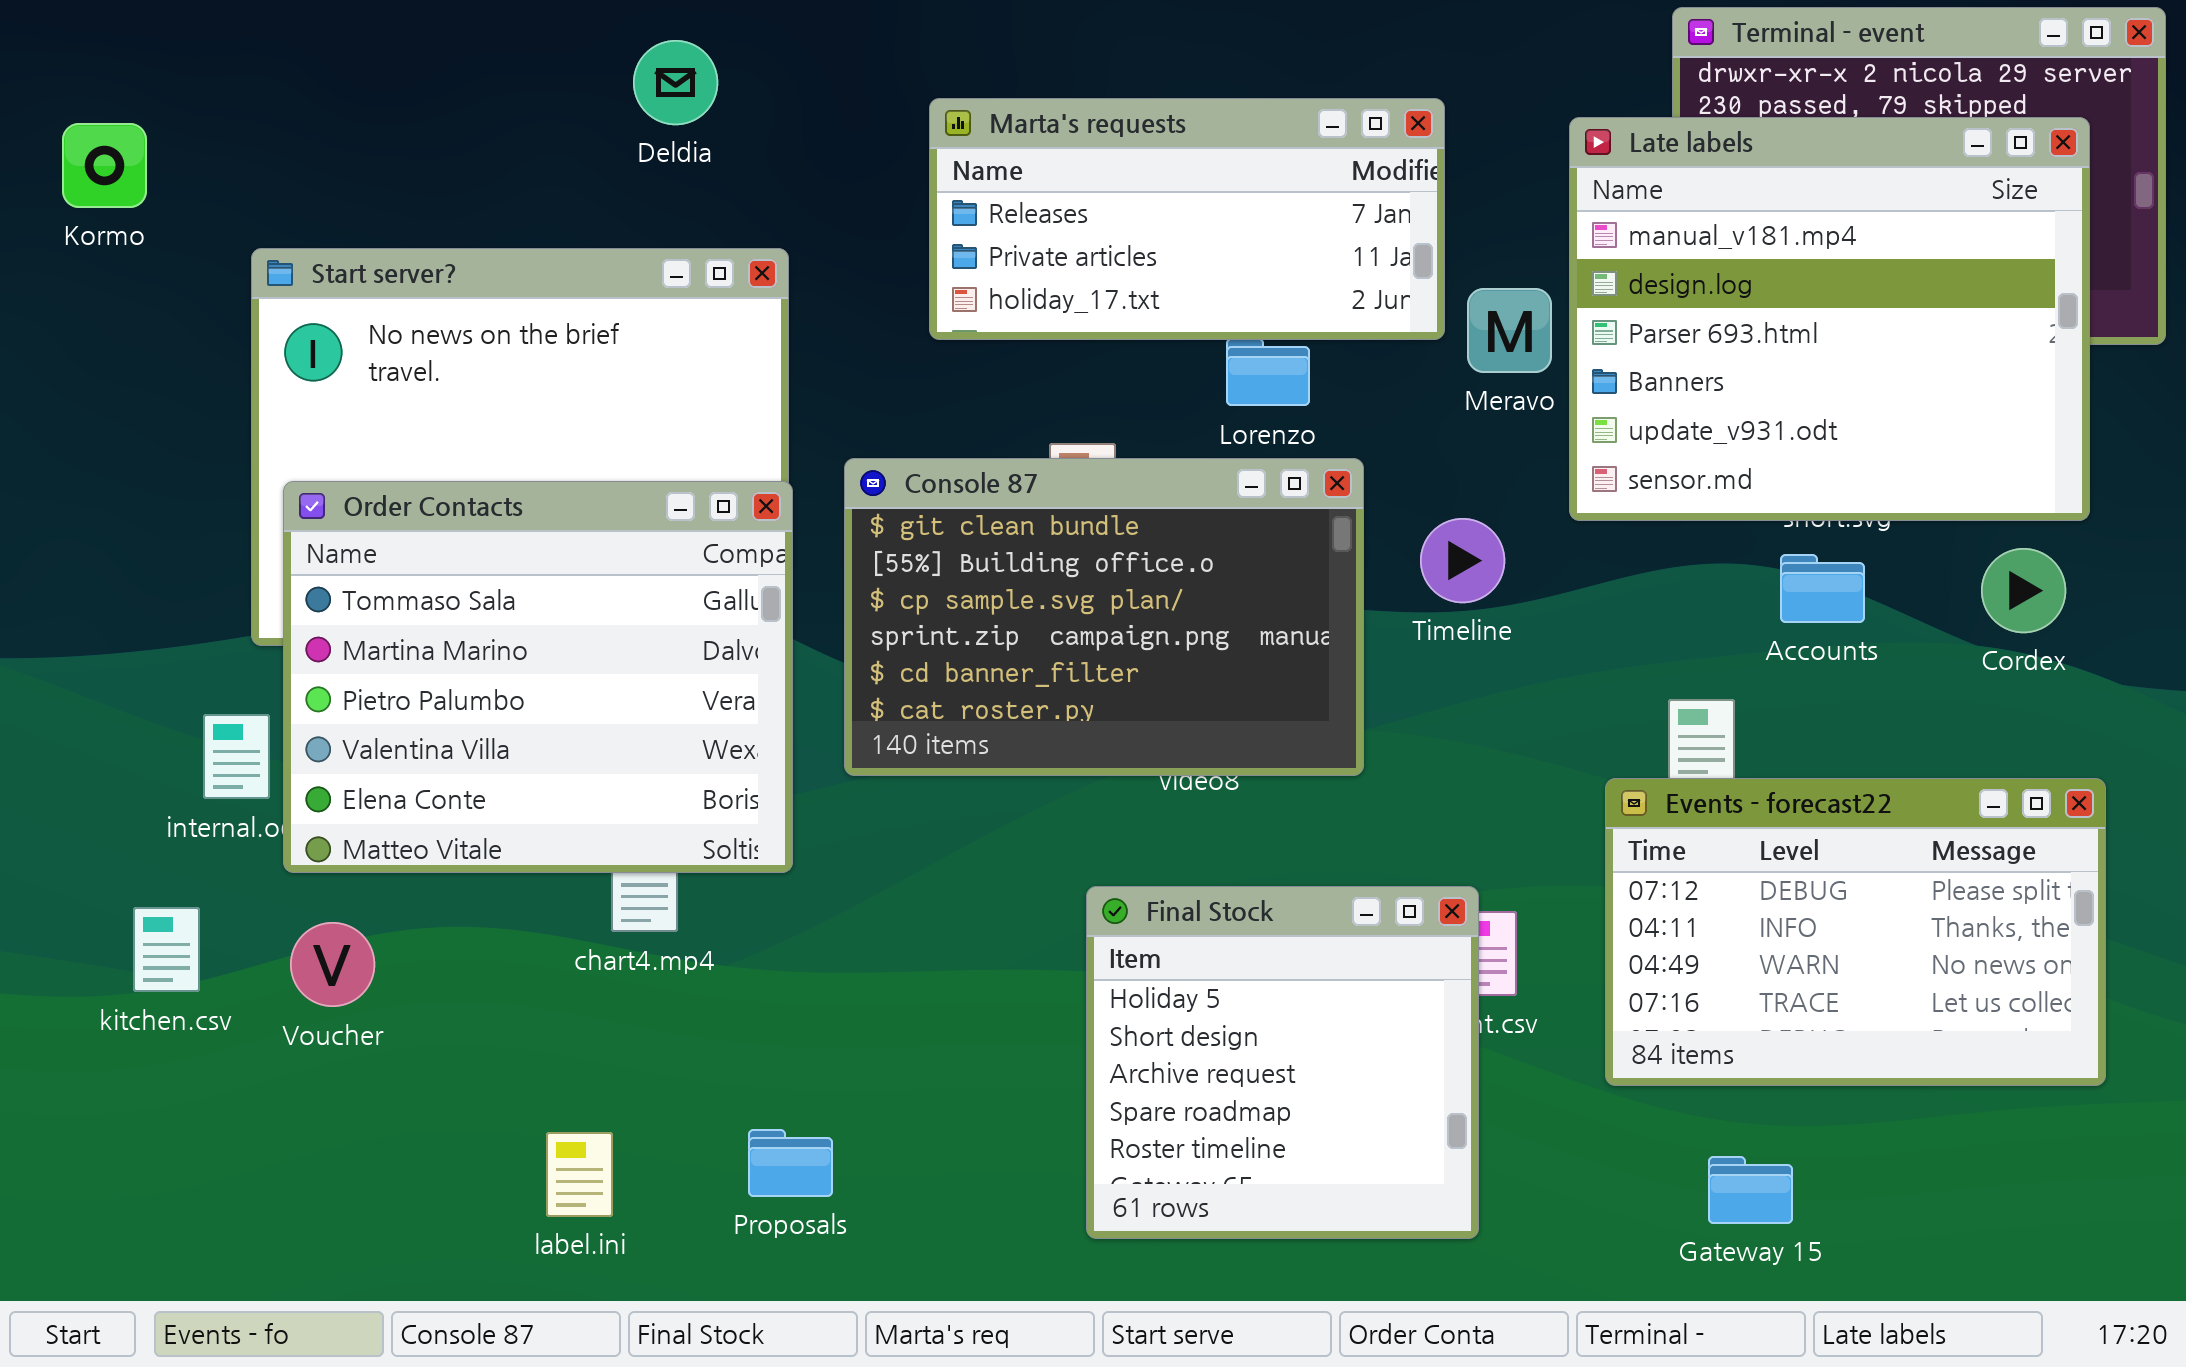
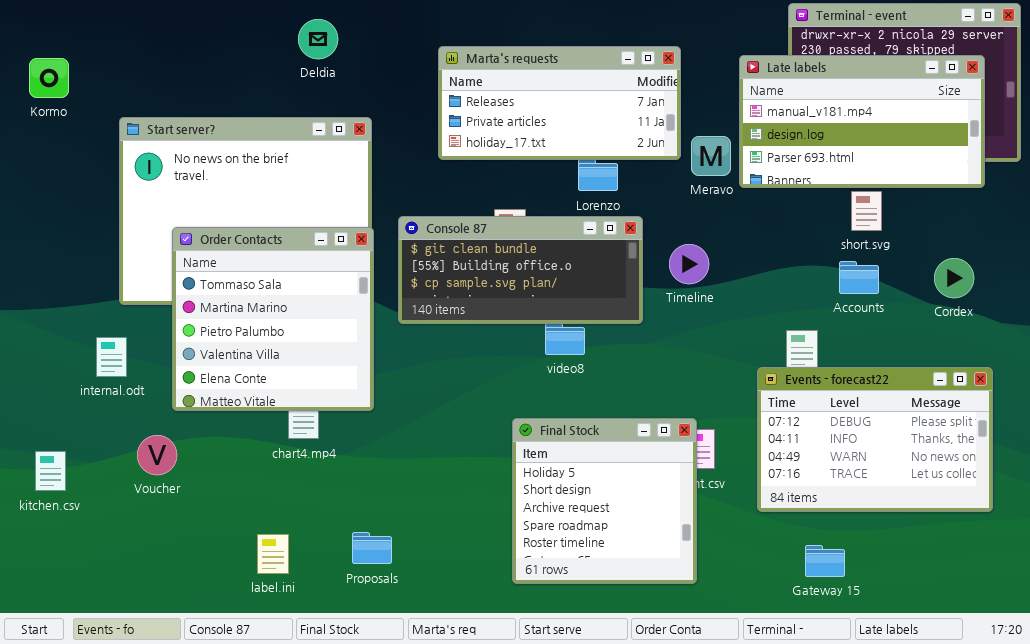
Late labels: [1569,117,2090,521] -> [739,55,985,188], resized
Console 87: [844,458,1364,776] -> [398,216,643,324], resized
Order Contacts: [283,481,793,873] -> [172,227,374,411], resized
kitchen.csv: [133,907,200,992] -> [35,451,66,491], moved

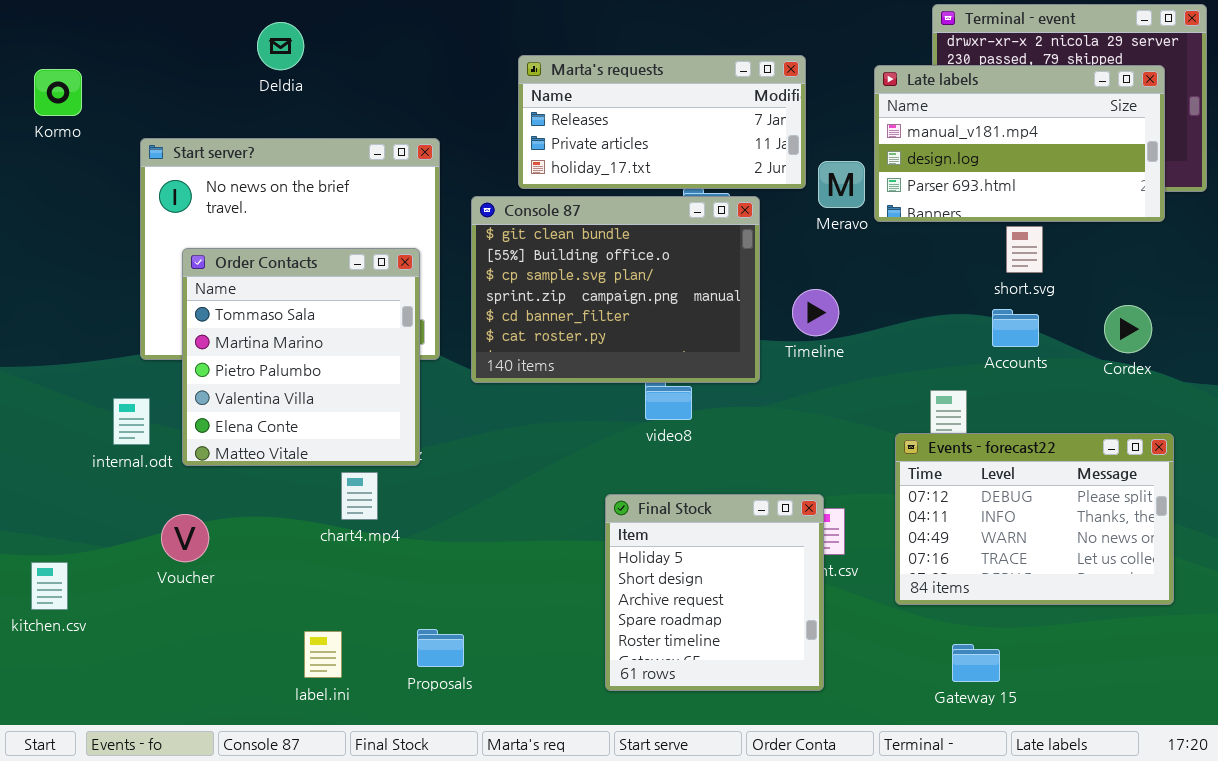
Deldia: [298,19,338,59] -> [257,22,304,70], moved
Console 87: [398,216,643,324] -> [471,196,760,383], resized
Order Contacts: [172,227,374,411] -> [182,248,420,466], moved
kitchen.csv: [35,451,66,491] -> [31,562,68,610], moved

